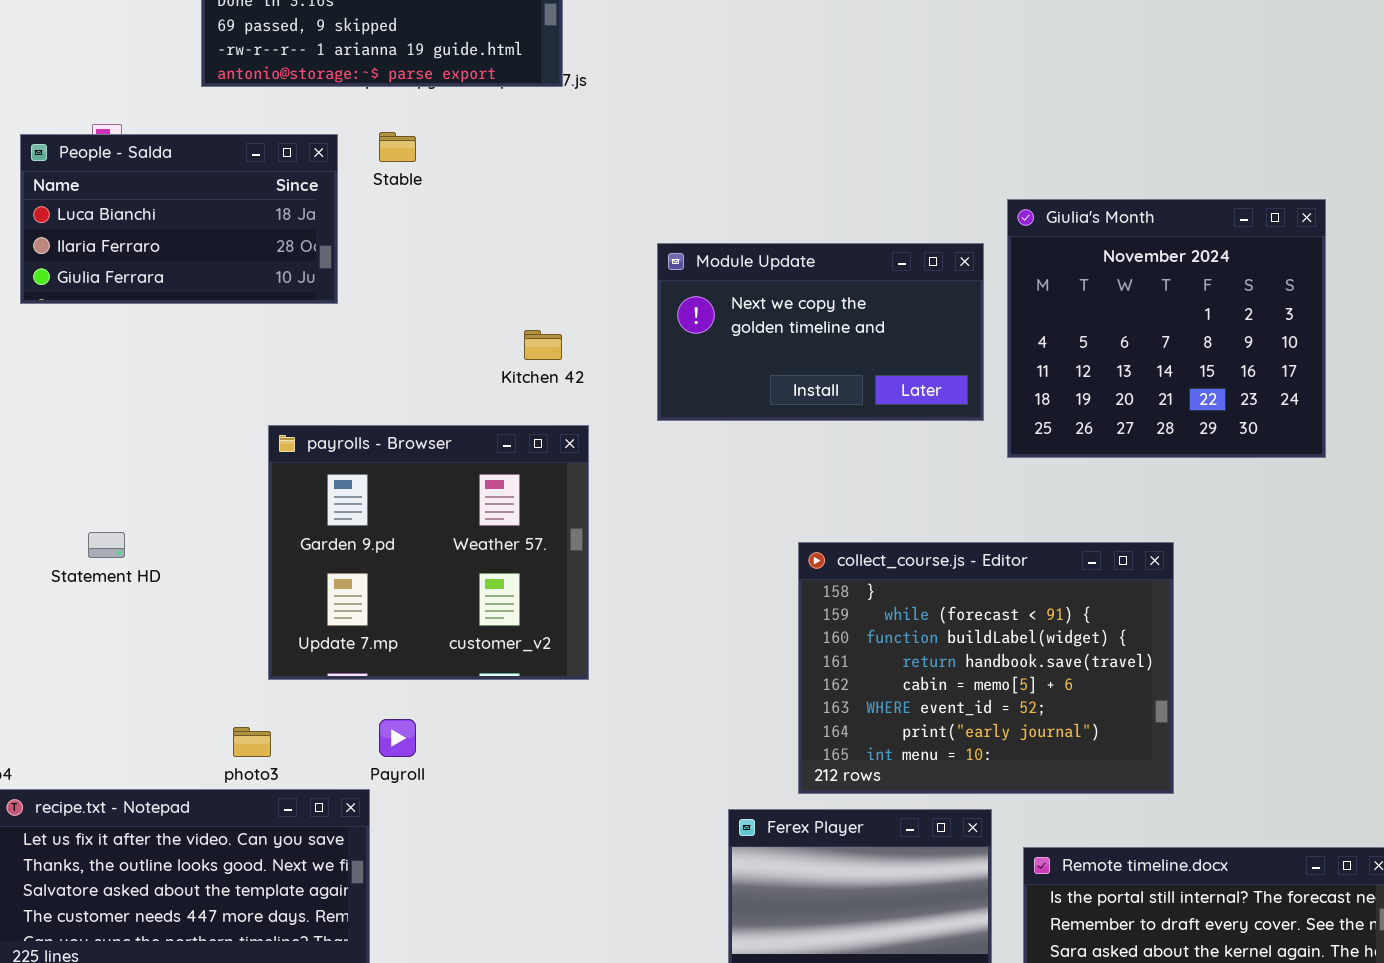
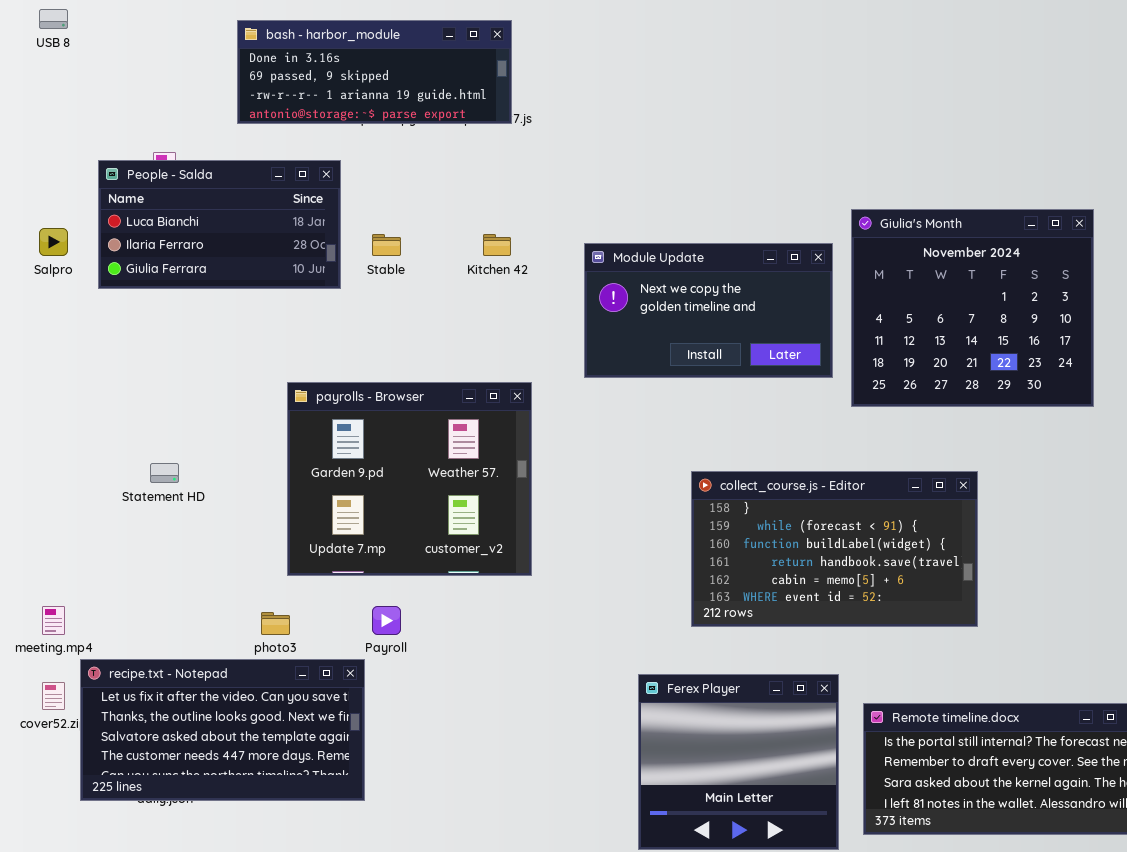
Stable: [379,132,416,162] -> [372,234,401,256], moved
Kitchen 42: [524,330,562,360] -> [483,234,511,256], moved
collect_course.js - Editor: [798,542,1174,794] -> [691,471,978,627], resized

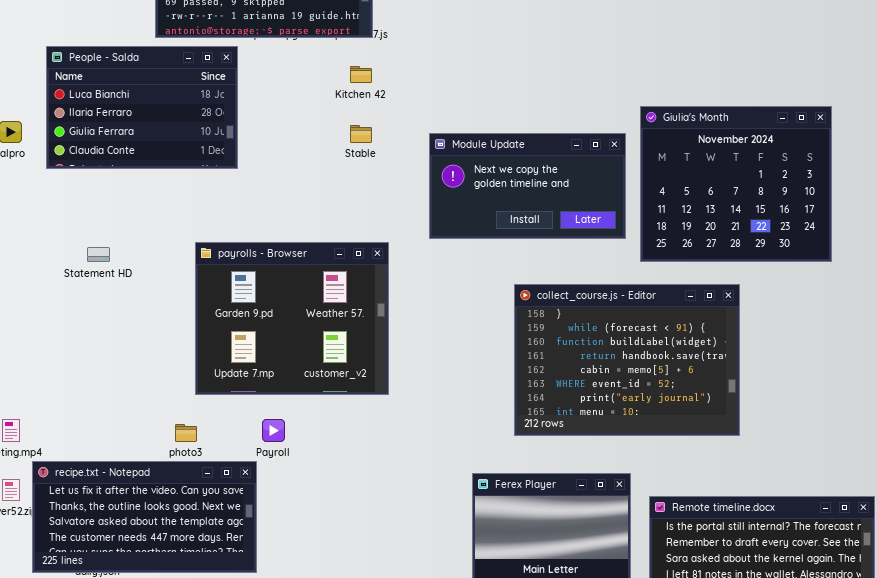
People - Salda: [98,160,341,289] -> [46,46,238,169], resized
Stable: [372,234,401,256] -> [350,125,372,143], moved
Kitchen 42: [483,234,511,256] -> [350,66,372,83], moved
Statement HD: [150,463,179,483] -> [87,247,110,262], moved
collect_course.js - Editor: [691,471,978,627] -> [514,284,740,436], resized

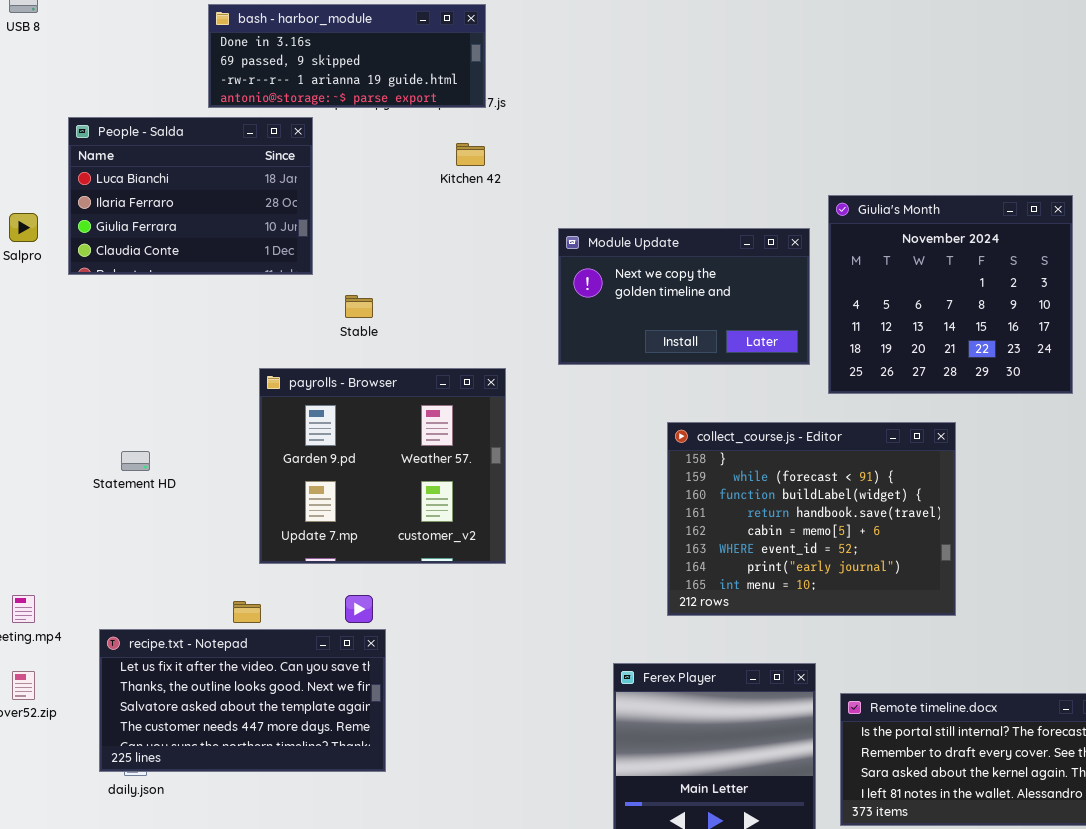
Stable: [350,125,372,143] -> [345,295,373,318], moved
Statement HD: [87,247,110,262] -> [121,451,150,471], moved
recipe.txt - Notepad: [32,461,257,573] -> [99,629,386,772], moved

